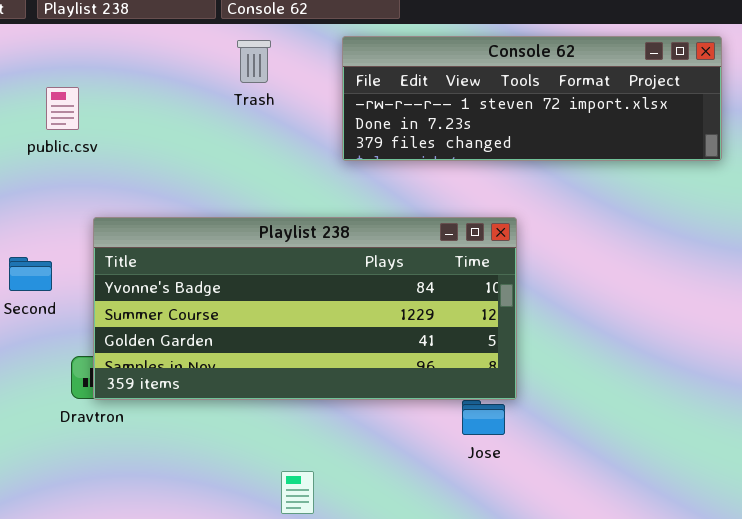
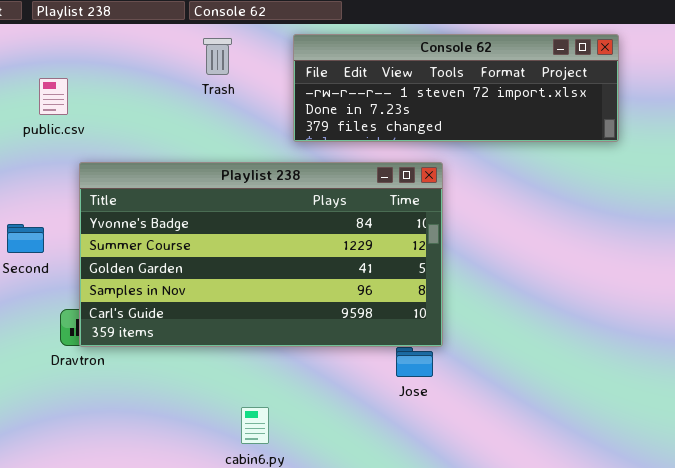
Playlist 238: [93,217,517,400] -> [79,162,443,347], resized

